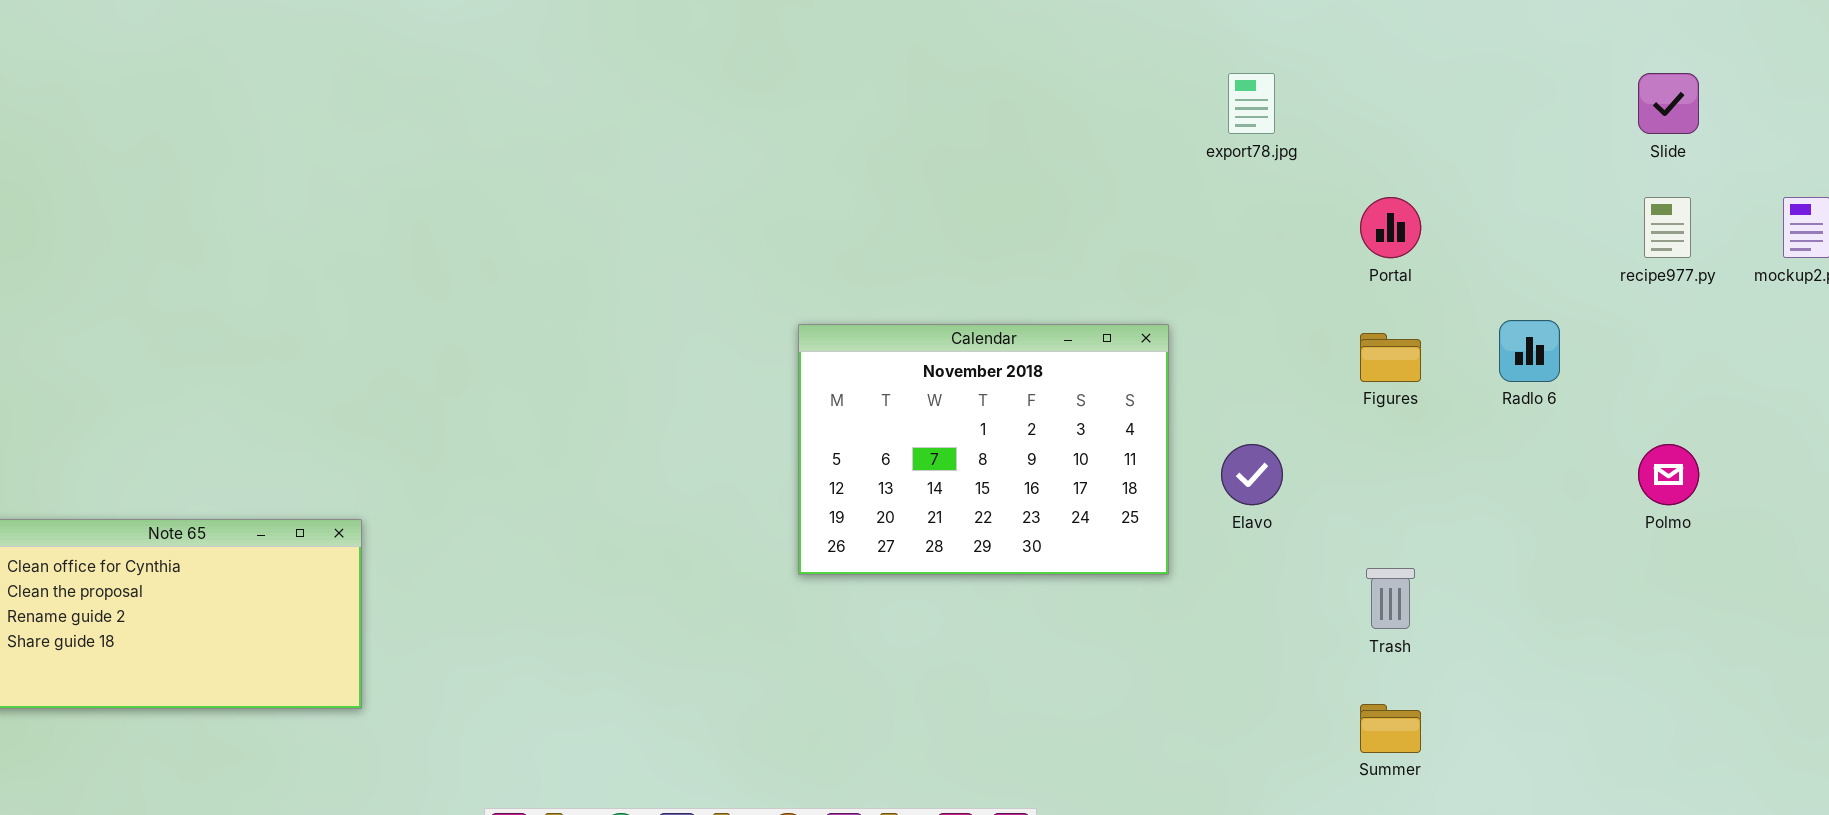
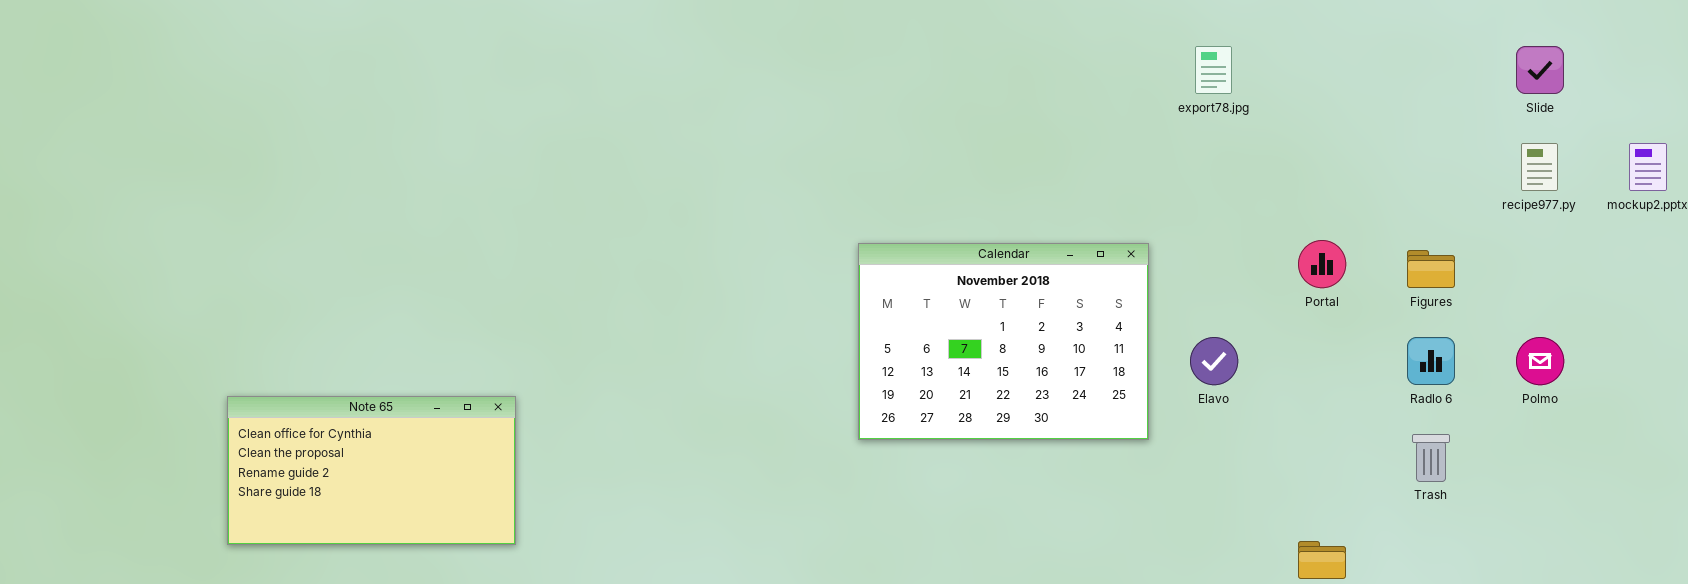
Portal: [1360,197,1421,258] -> [1298,240,1346,288], moved
Radlo 6: [1499,320,1560,382] -> [1407,337,1455,385], moved
Figures: [1360,333,1421,382] -> [1407,250,1455,288], moved
Trash: [1366,568,1415,629] -> [1412,434,1450,482], moved

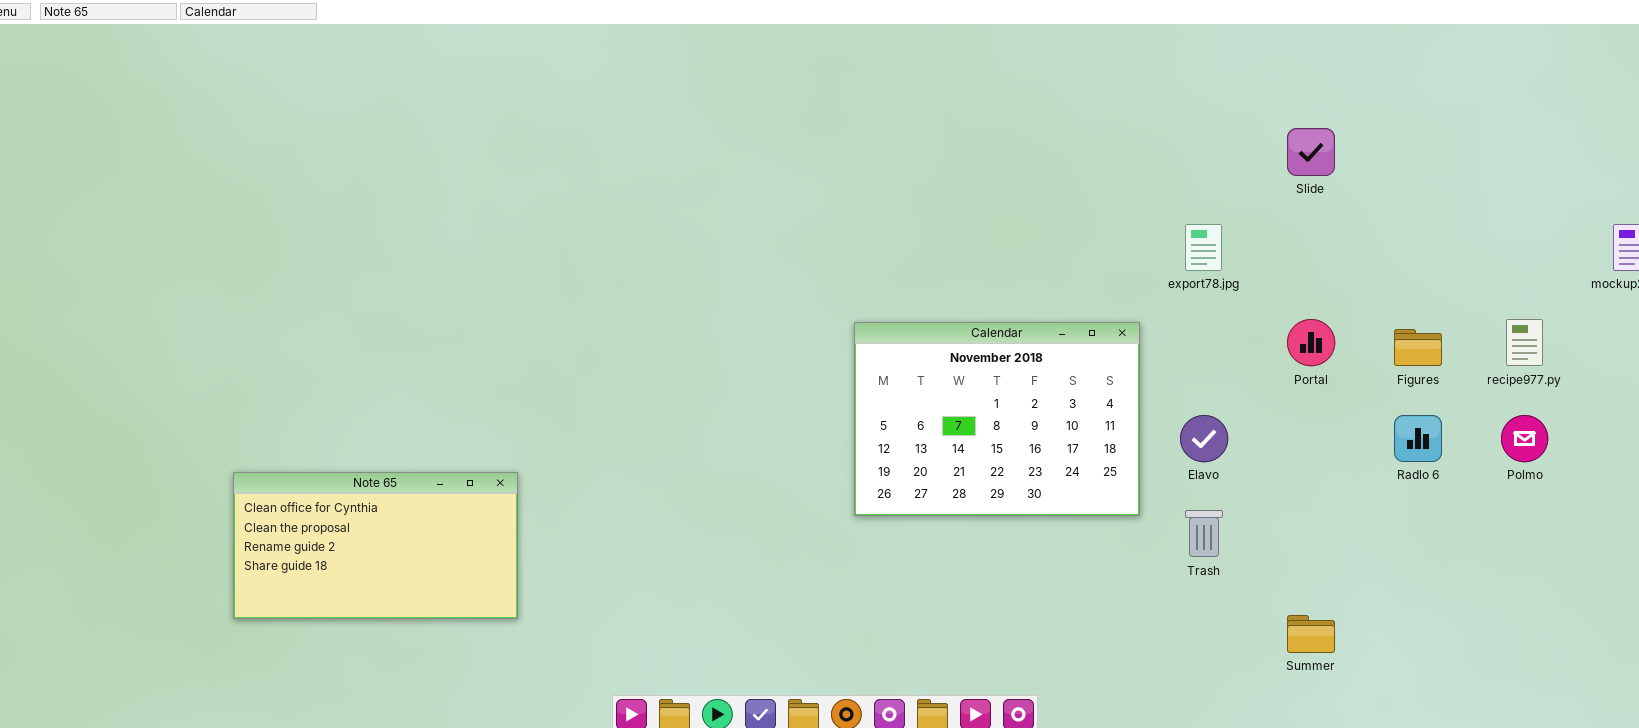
export78.jpg: [1195,46,1232,94] -> [1185,224,1222,271], moved
Slide: [1516,46,1564,94] -> [1287,128,1335,176], moved
recipe977.py: [1521,143,1558,191] -> [1506,319,1543,366], moved
Trash: [1412,434,1450,482] -> [1185,510,1223,557], moved

